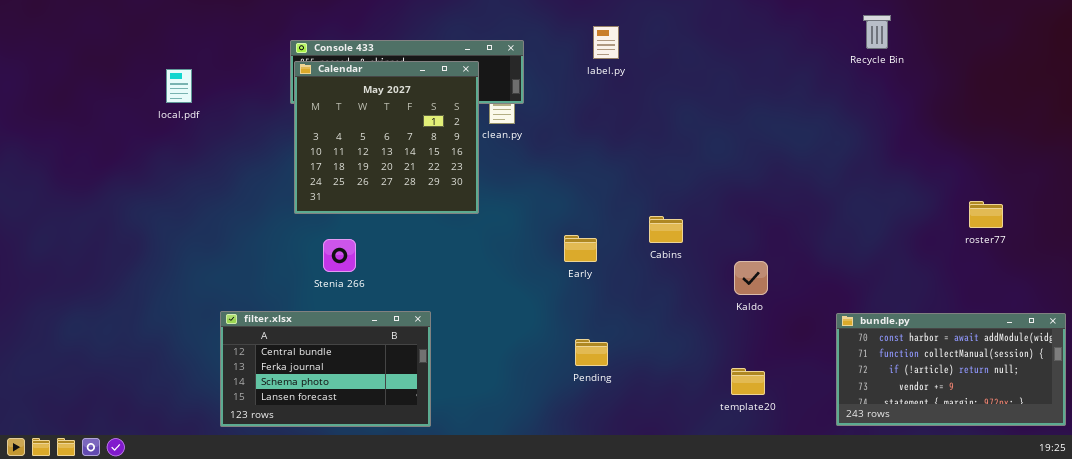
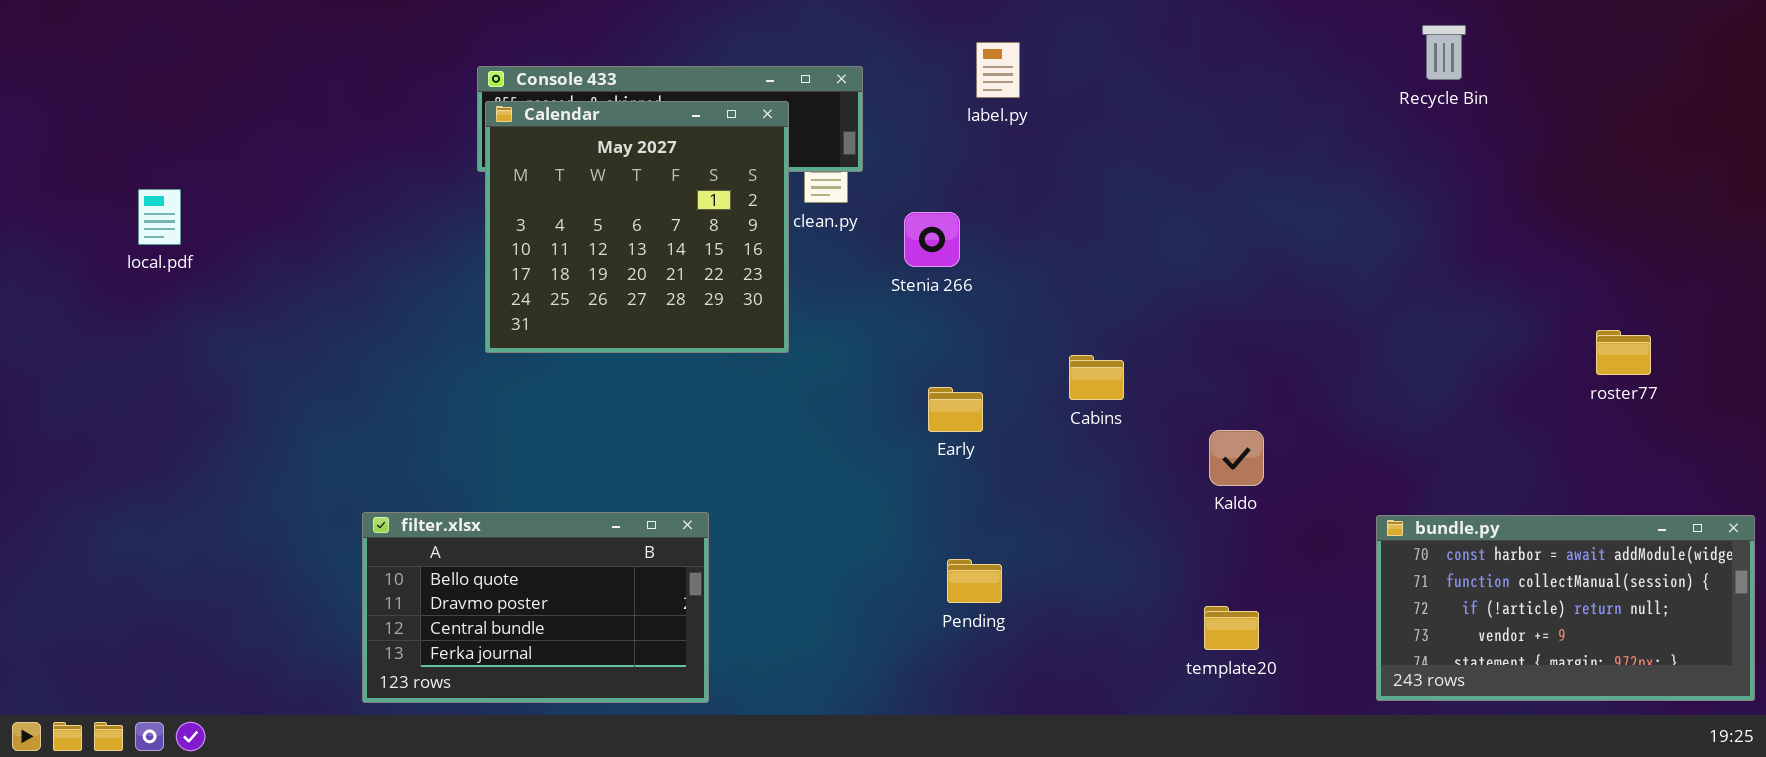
local.pdf: [166,69,192,103] -> [138,189,181,245], moved
Stenia 266: [323,239,356,272] -> [904,212,960,267], moved
filter.xlsx: [220,311,431,427] -> [362,512,709,703], scrolled up 2 rows

